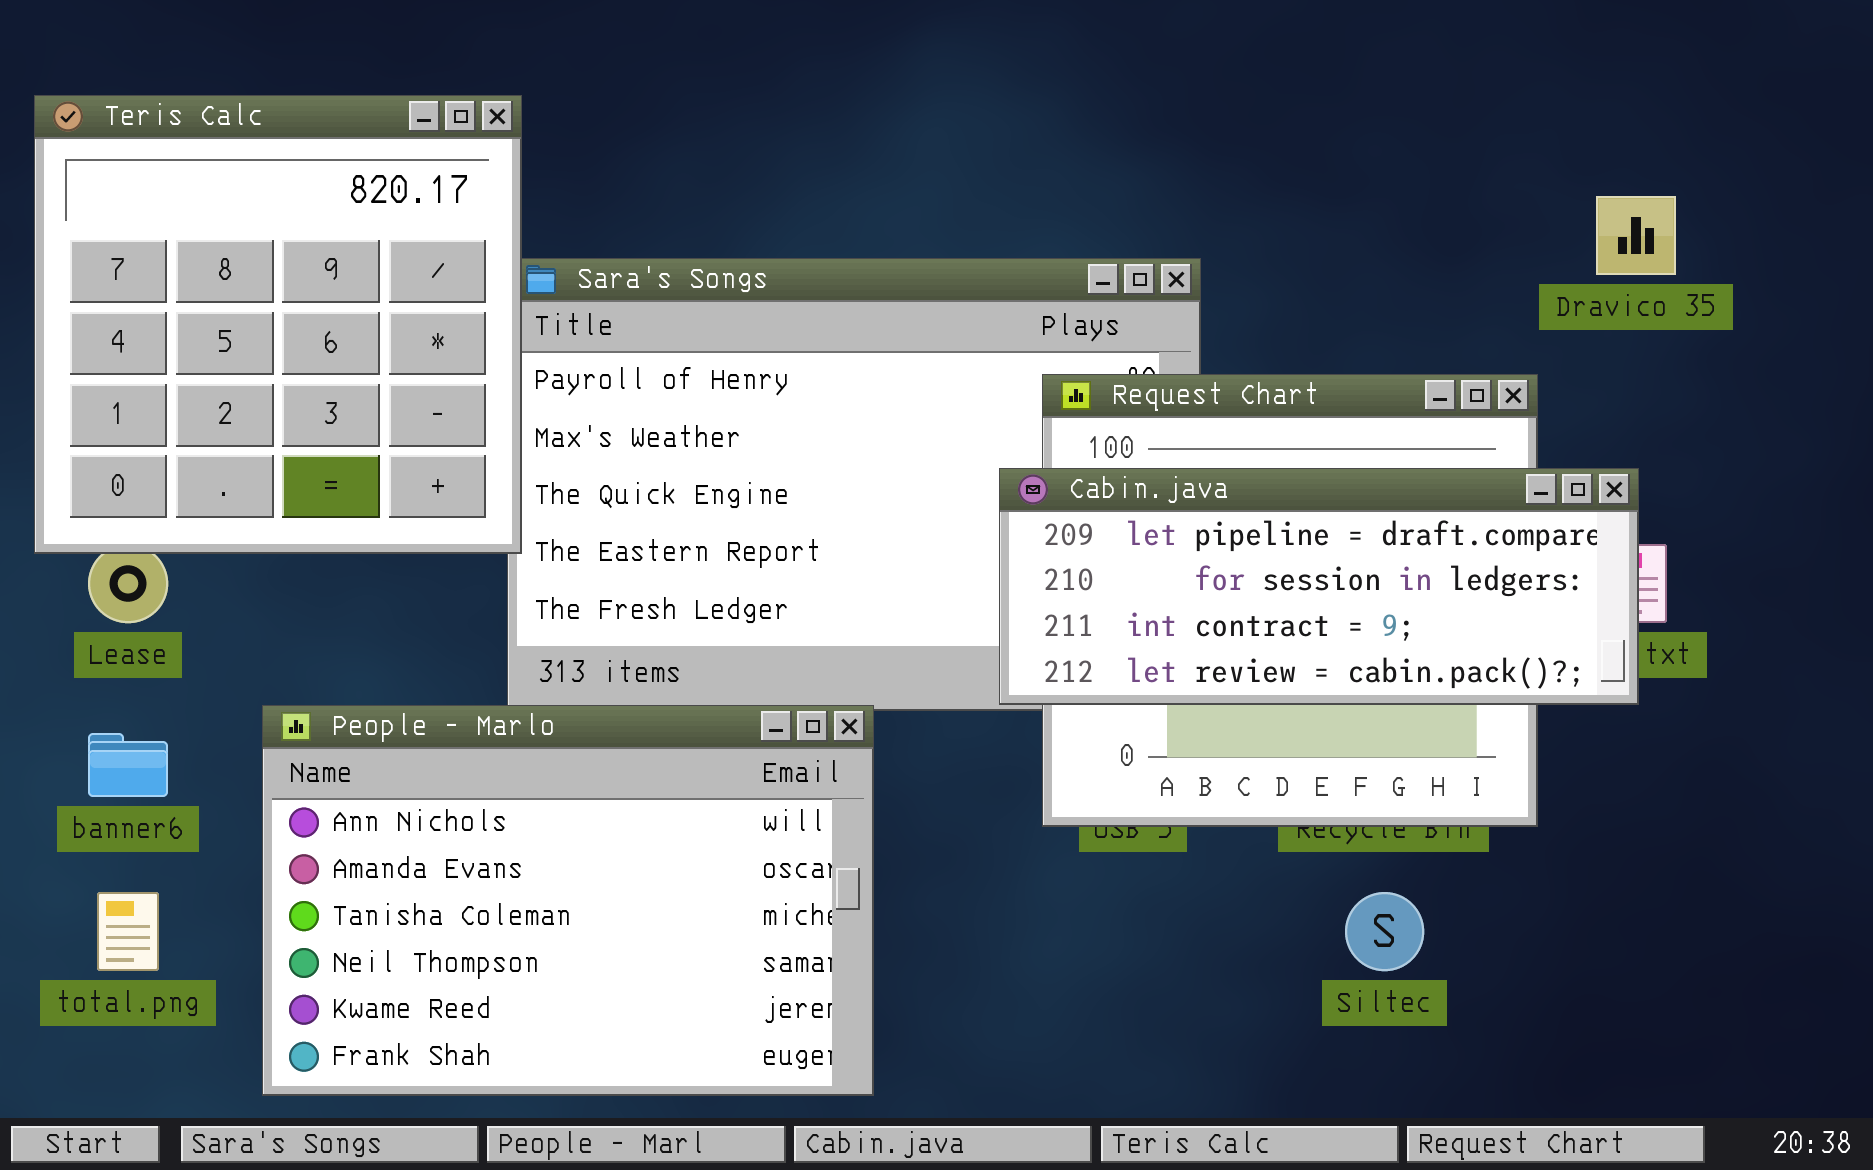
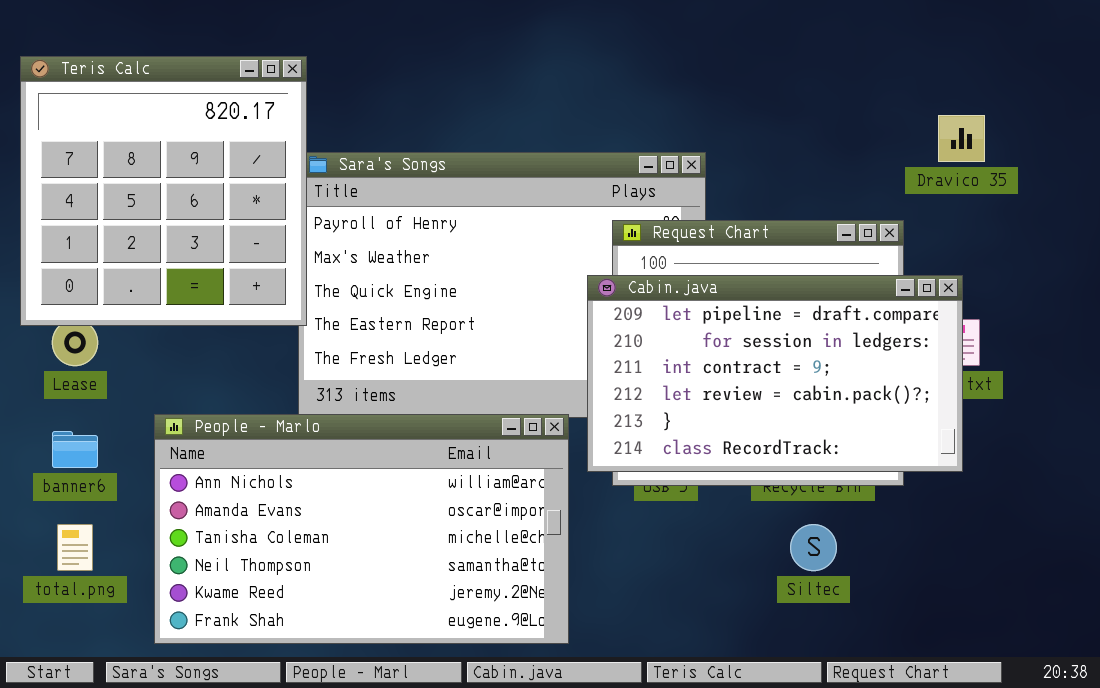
Cabin.java: [999,468,1639,705] -> [587,275,963,472], resized
People - Marlo: [262,705,874,1096] -> [154,414,569,644], resized

